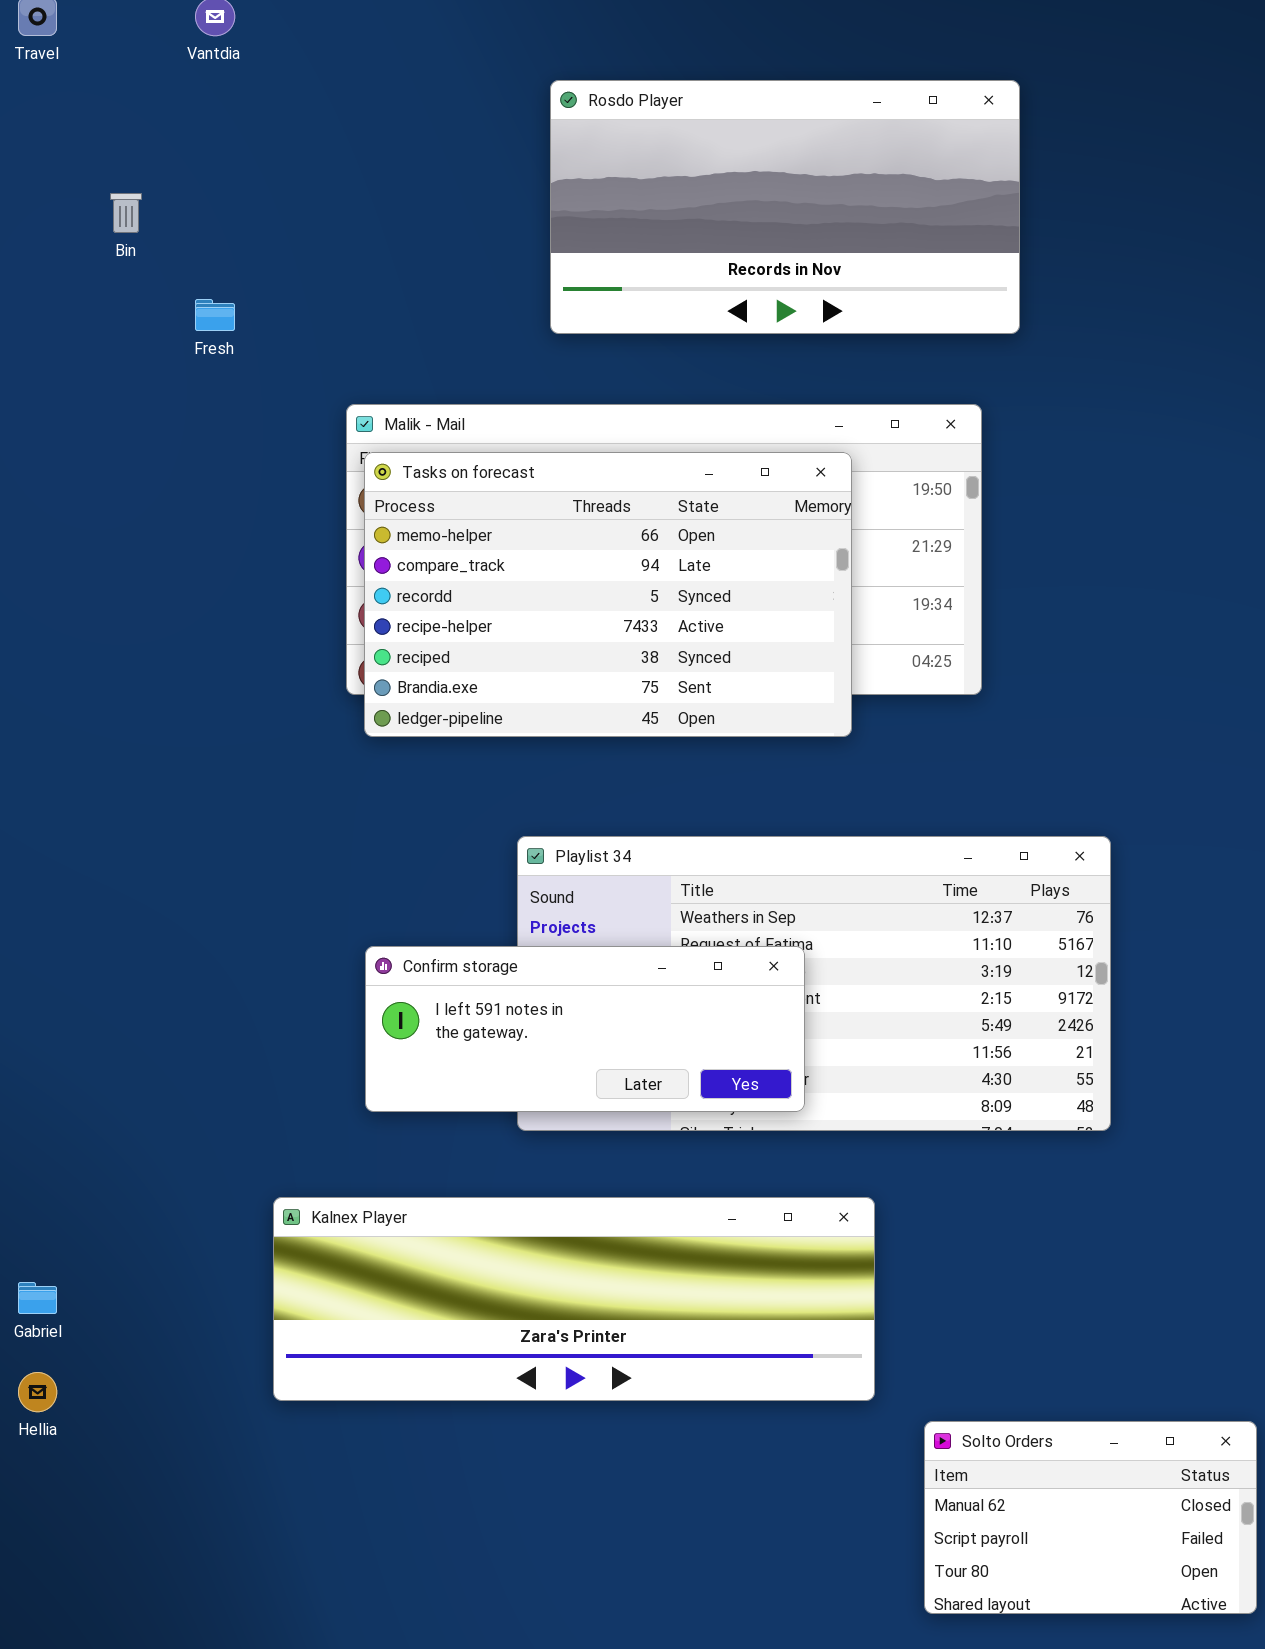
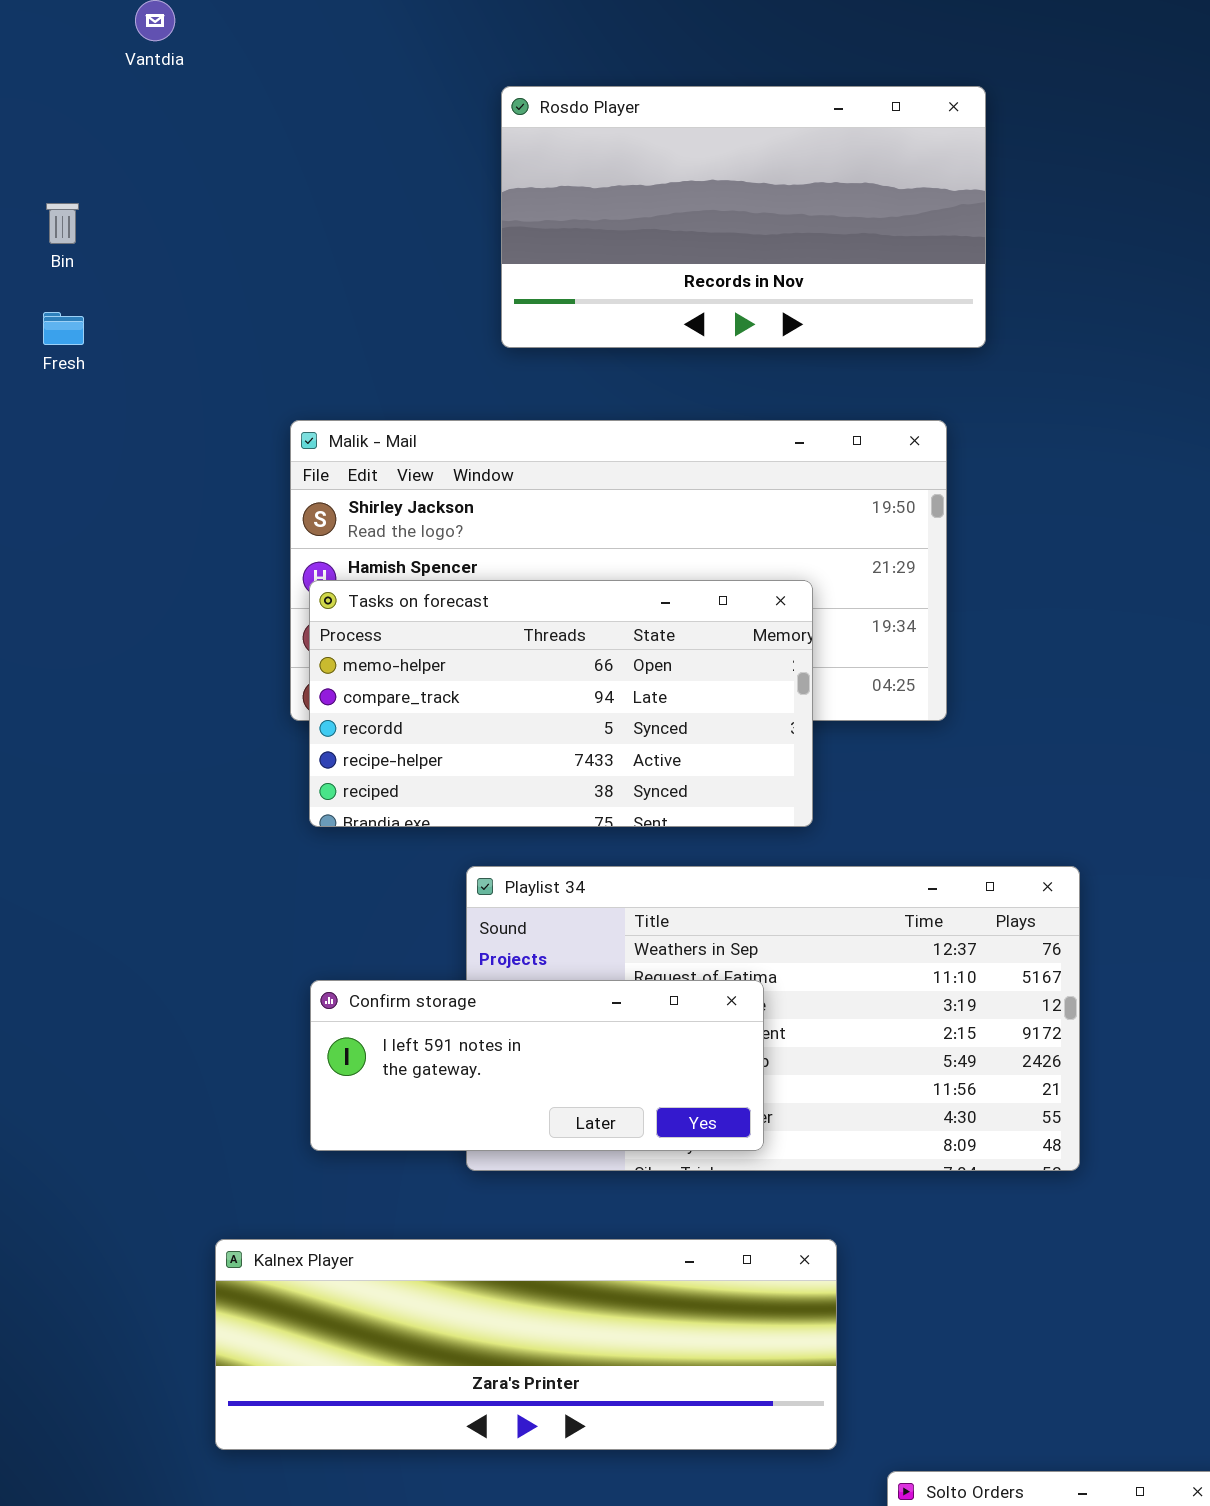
Fresh: [195,299,235,331] -> [43,312,84,345], moved
Tasks on forecast: [364,452,852,737] -> [309,580,813,827], moved, resized

